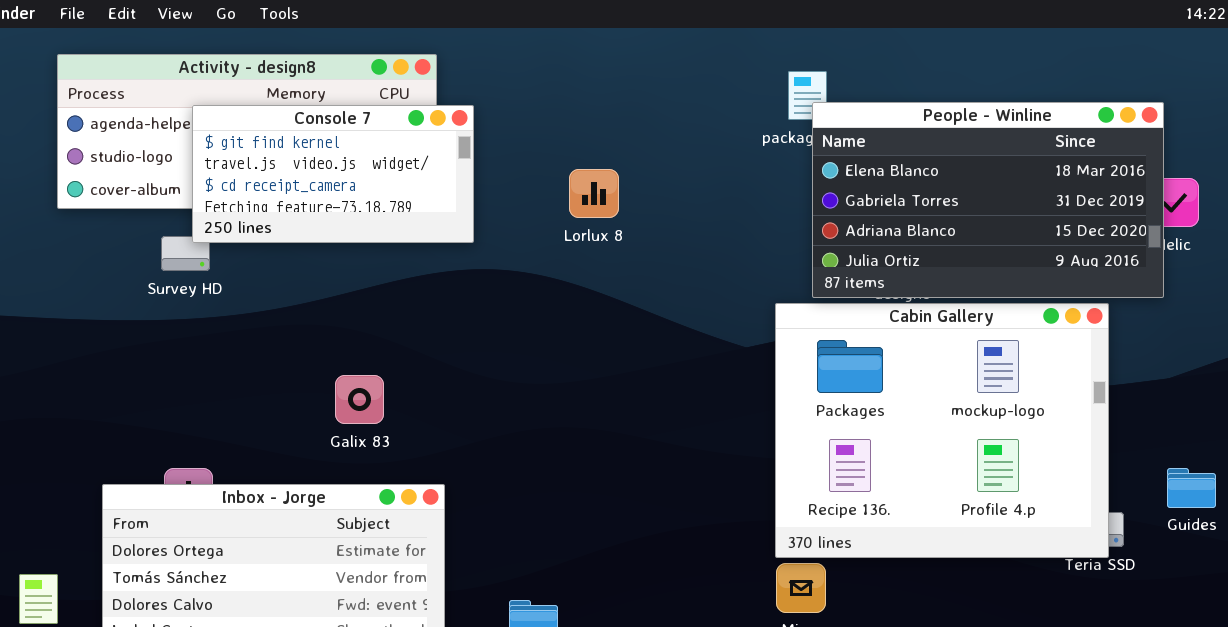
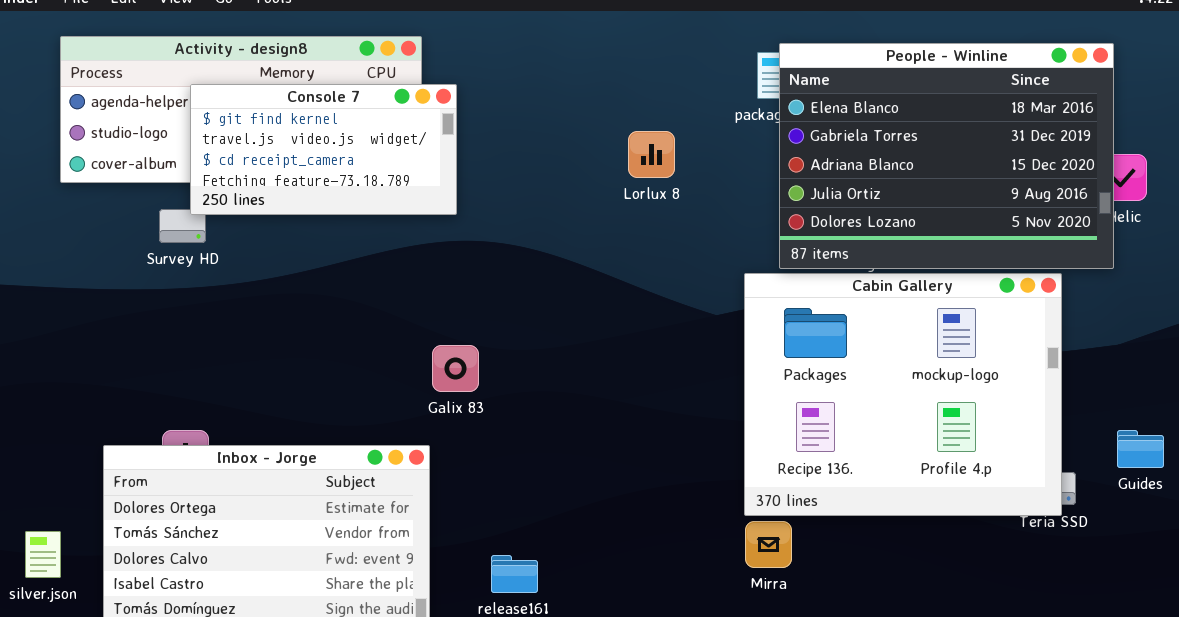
People - Winline: [812,102,1164,298] -> [779,43,1114,269], resized
Lorlux 8: [569,169,619,218] -> [628,131,675,178], moved
Galix 83: [335,375,384,424] -> [432,345,479,392], moved

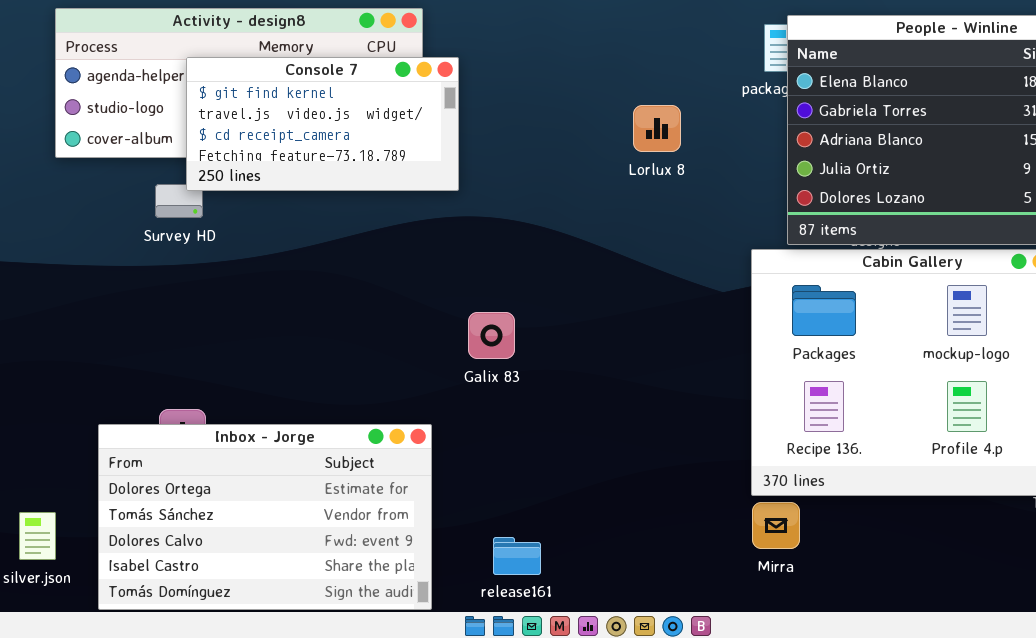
Galix 83: [432,345,479,392] -> [468,312,515,359], moved

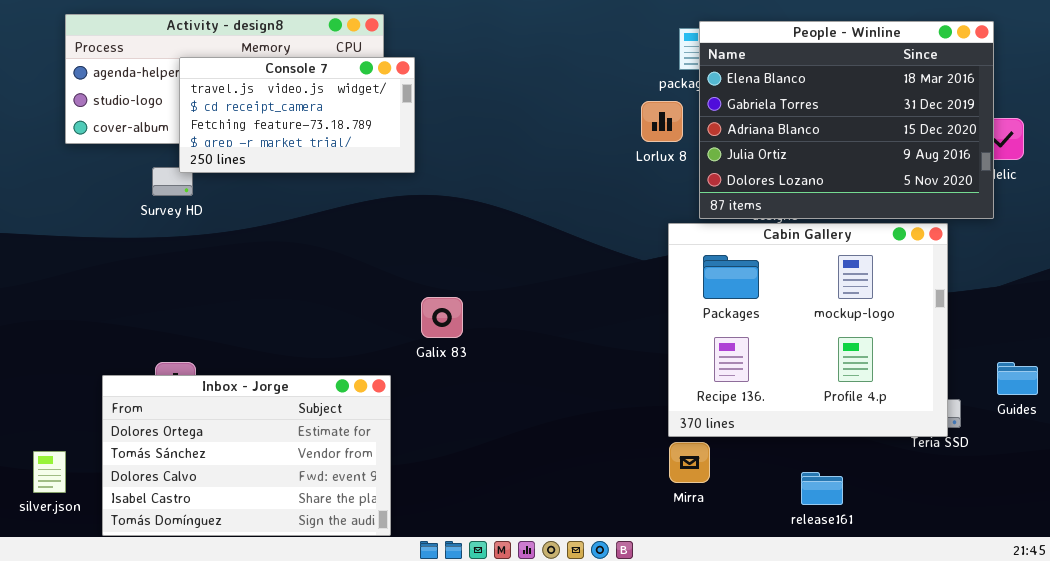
Console 7: [186,57,459,191] -> [179,57,415,173], scrolled down 1 row
Lorlux 8: [633,105,681,152] -> [641,101,683,142], moved
Galix 83: [468,312,515,359] -> [421,297,463,338], moved
release161: [493,537,541,575] -> [801,472,843,505], moved

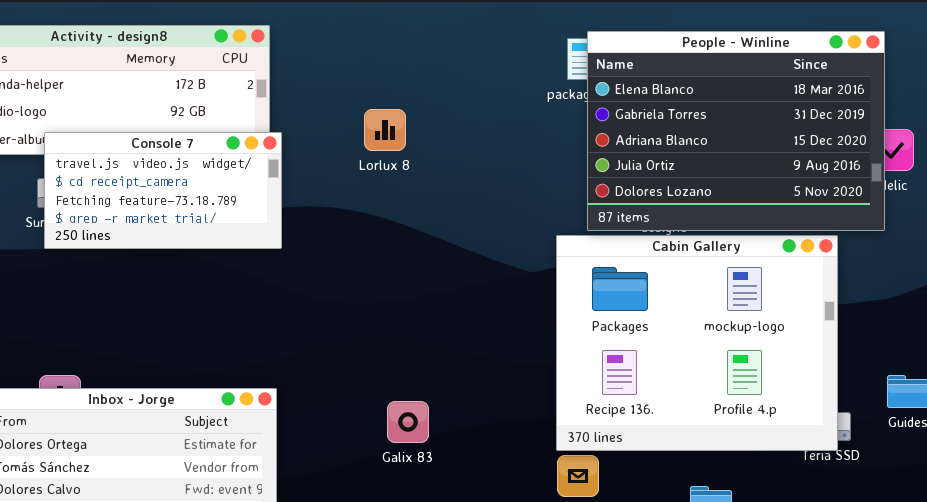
Console 7: [179,57,415,173] -> [44,132,282,249], moved
Lorlux 8: [641,101,683,142] -> [364,109,406,151], moved
Galix 83: [421,297,463,338] -> [387,401,429,443], moved

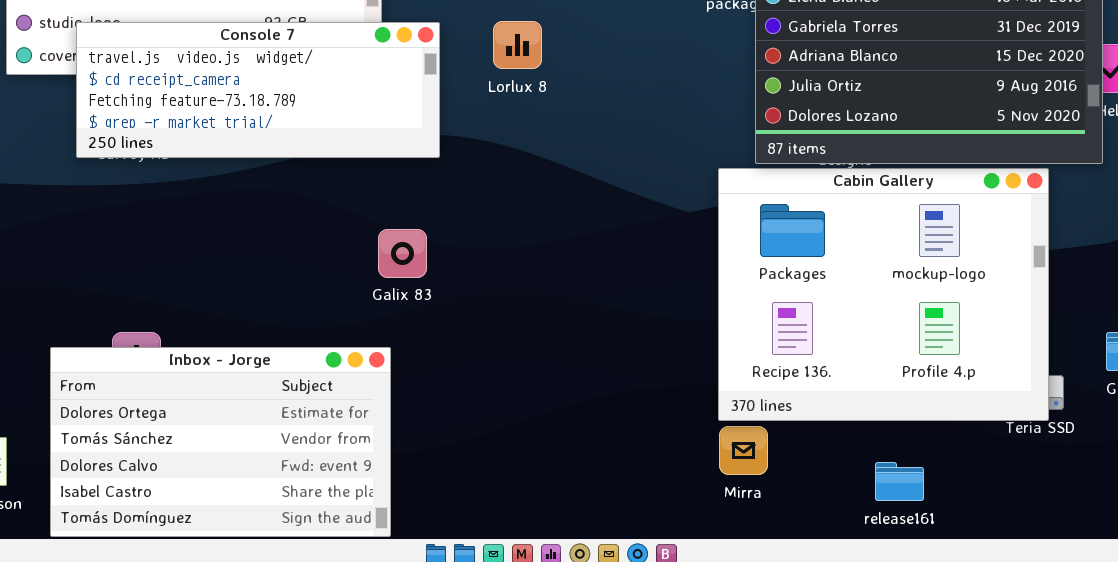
Console 7: [44,132,282,249] -> [76,22,440,158], moved, resized
Galix 83: [387,401,429,443] -> [378,229,427,278], moved

